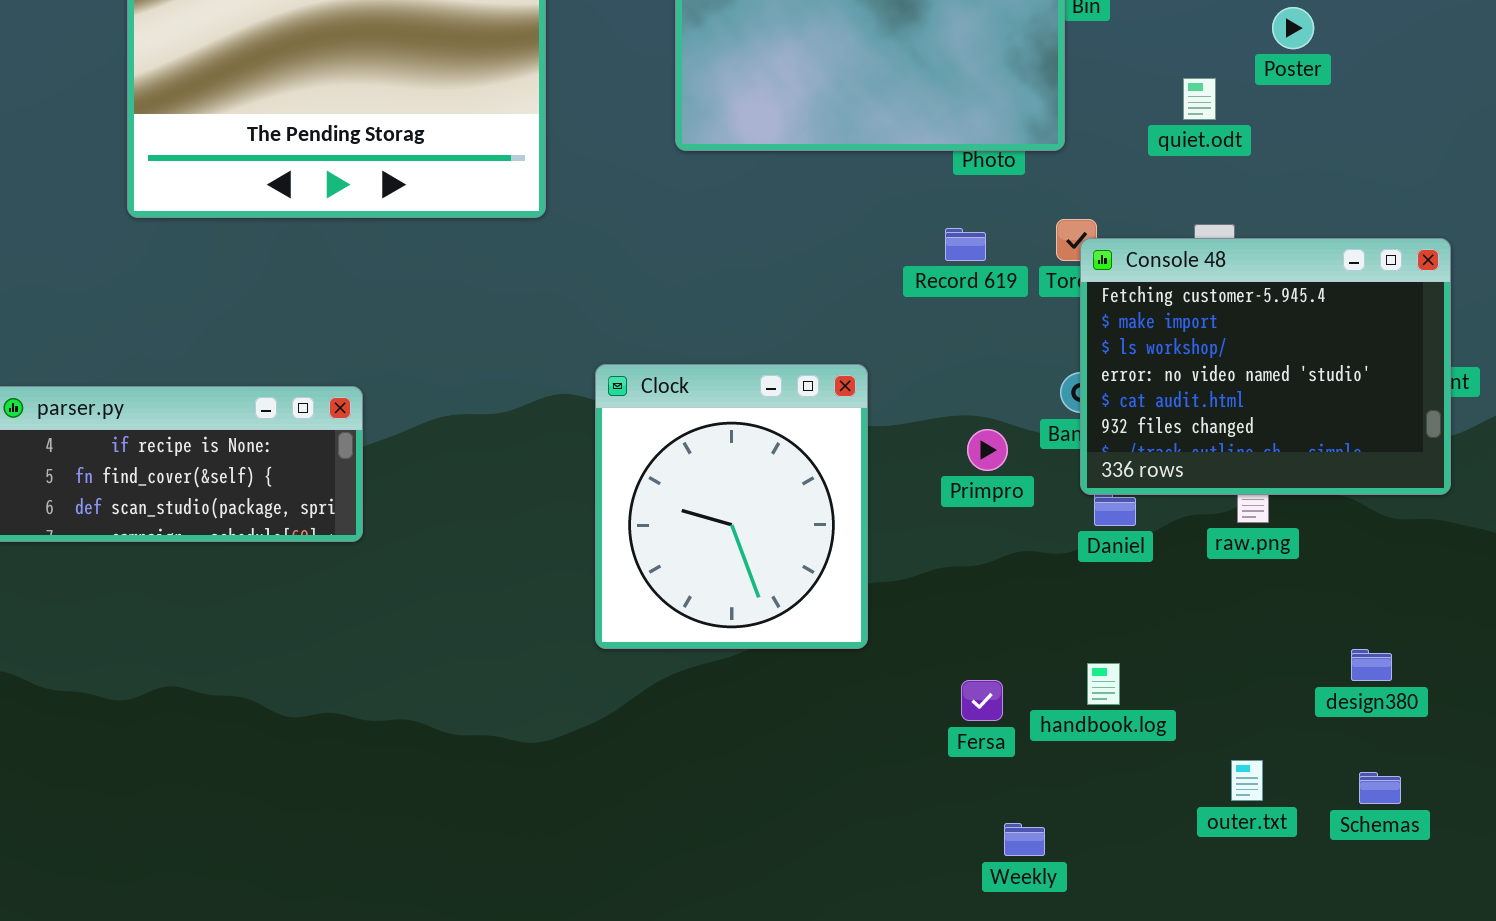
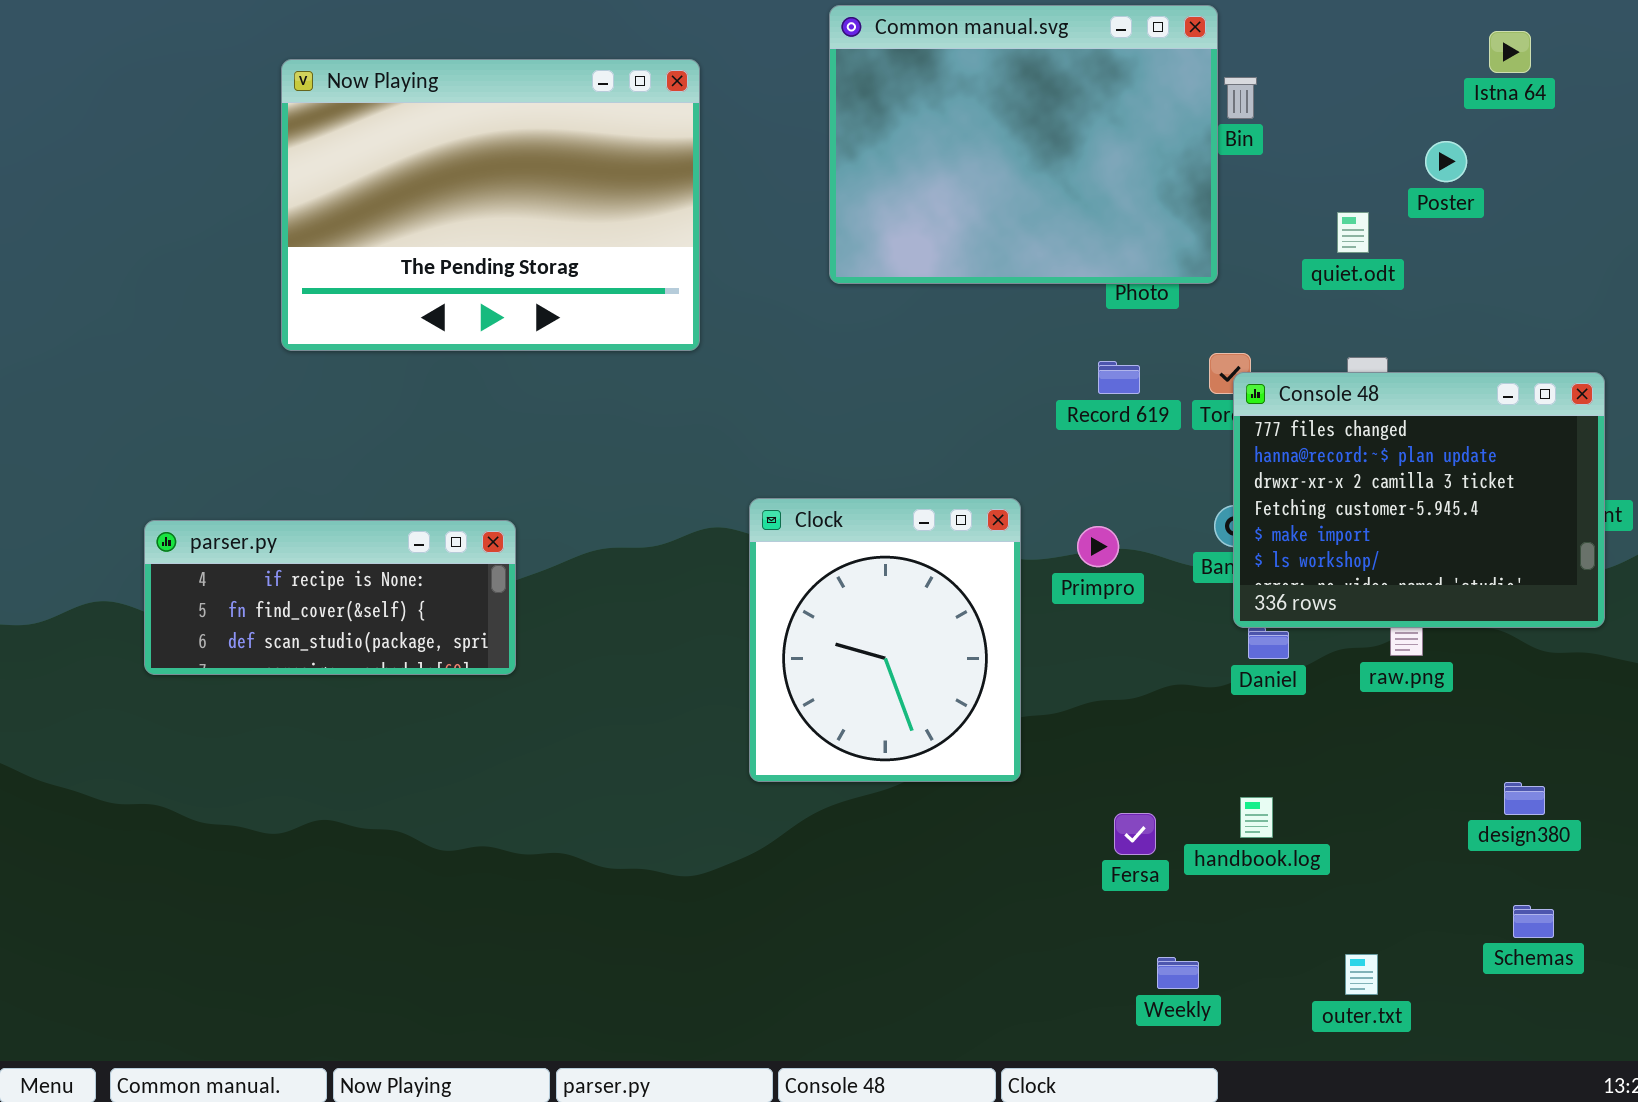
Console 48: [1080,238,1451,495] -> [1233,372,1605,628], scrolled up 3 rows
Primpro: [967,429,1008,471] -> [1077,526,1119,567], moved
outer.txt: [1231,760,1263,801] -> [1345,954,1378,995], moved

